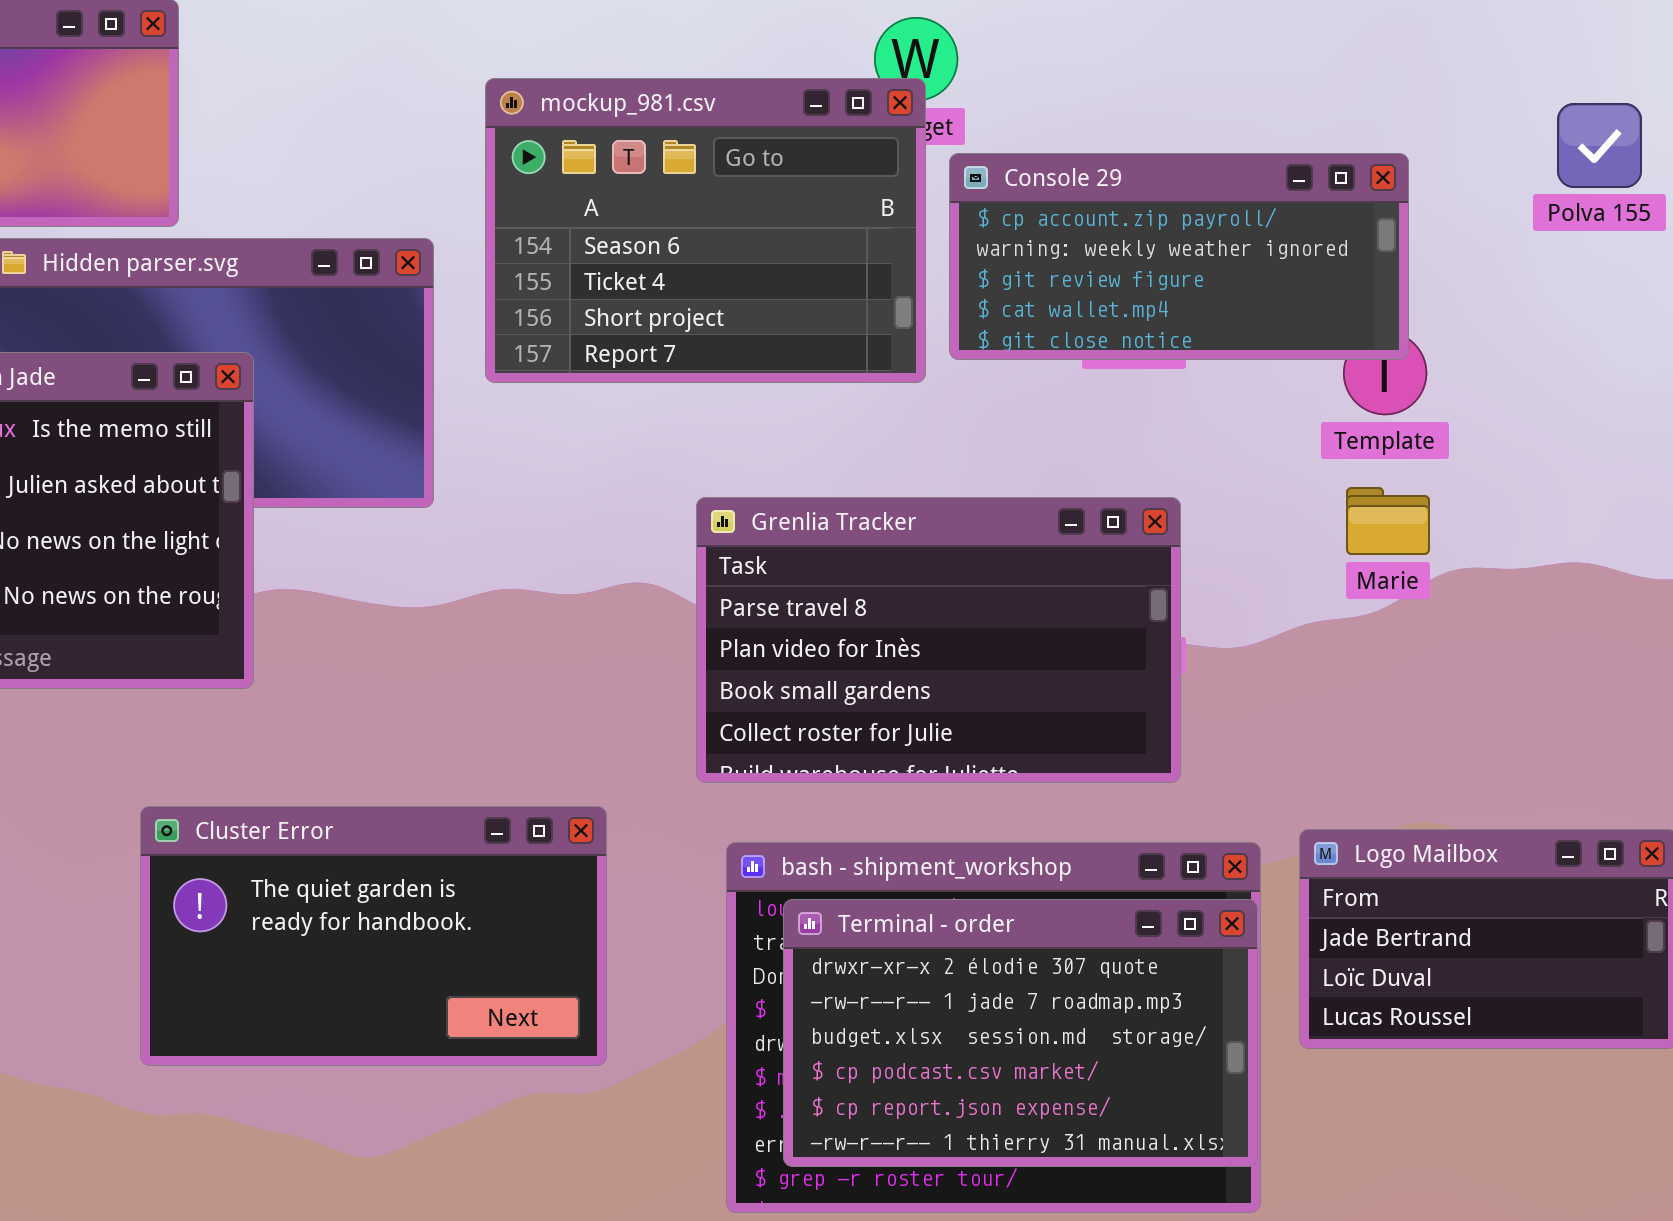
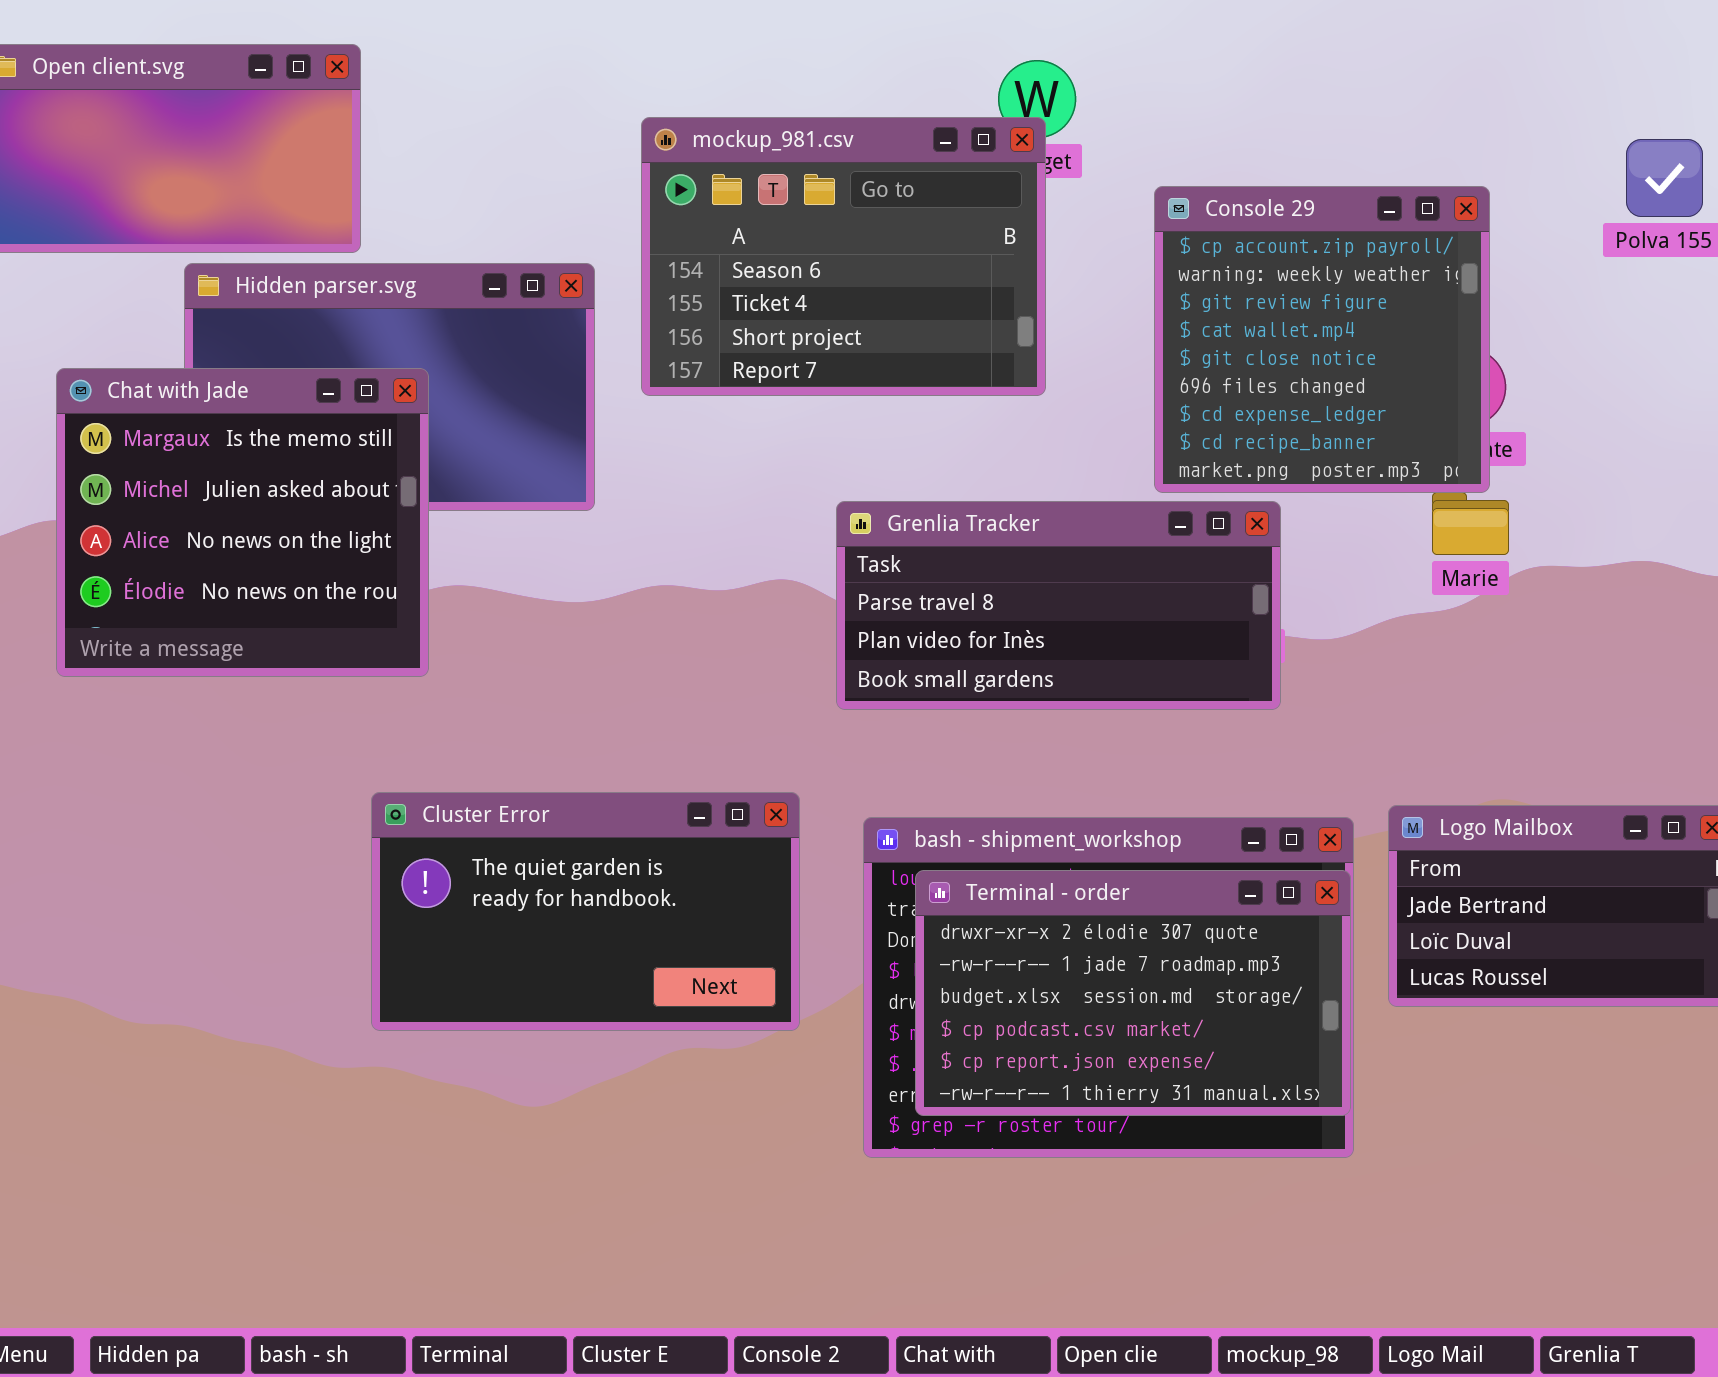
Console 29: [949,153,1409,360] -> [1154,186,1490,493], resized
Grenlia Tracker: [696,497,1181,783] -> [836,501,1281,710], resized
Cluster Error: [140,806,607,1066] -> [371,792,800,1031], moved

